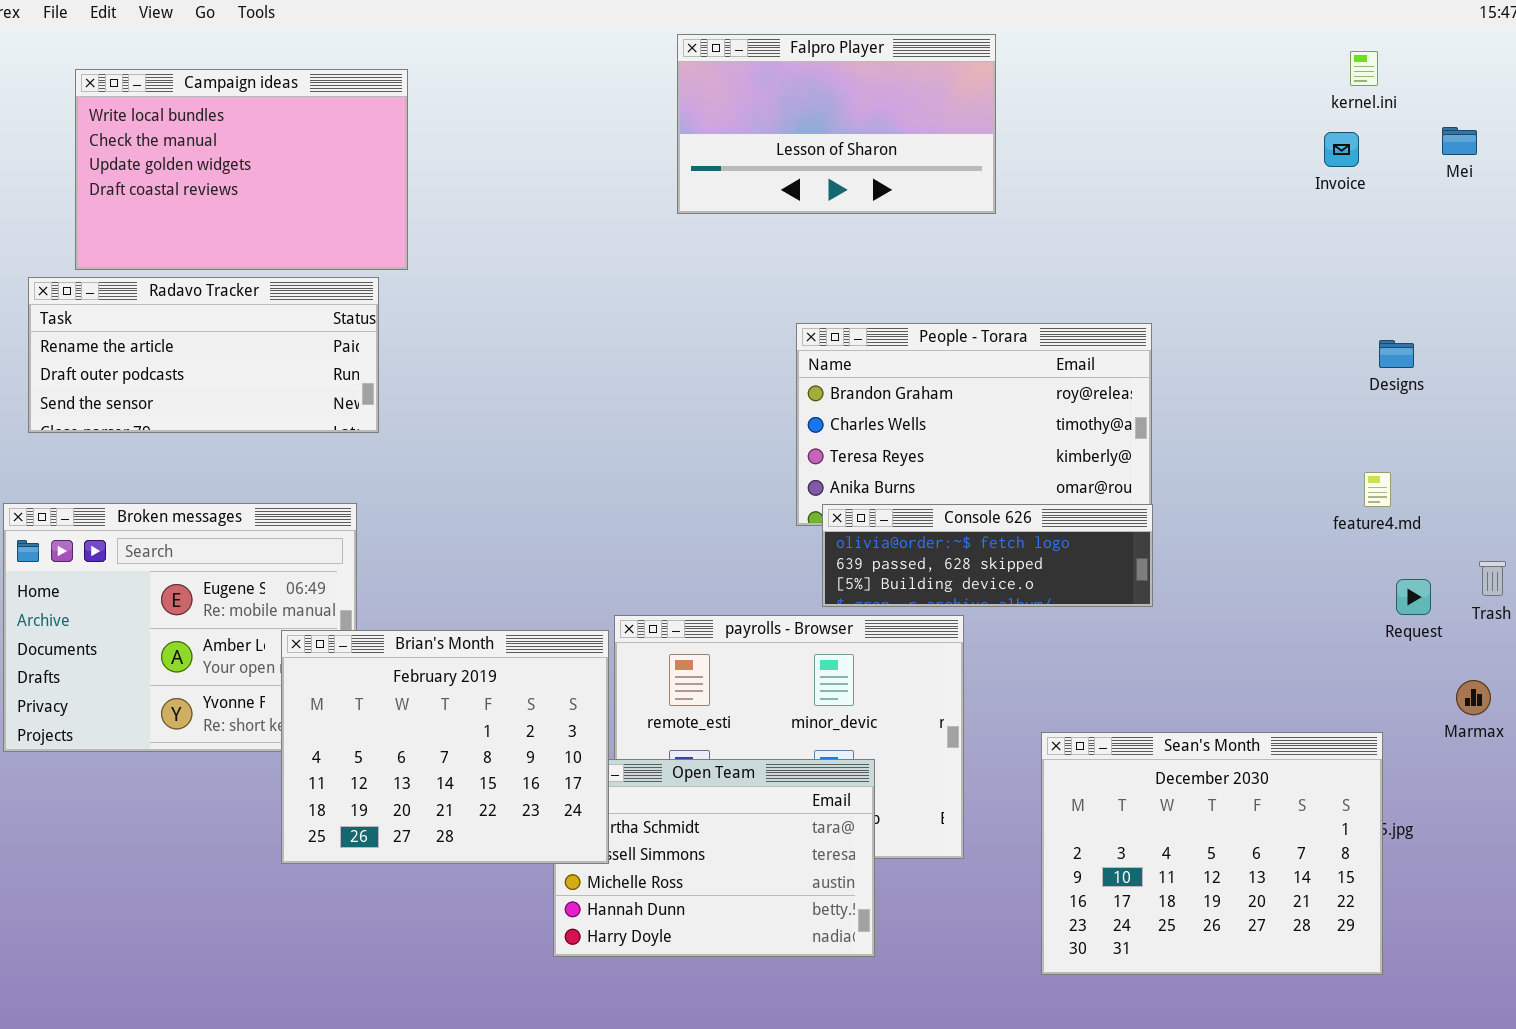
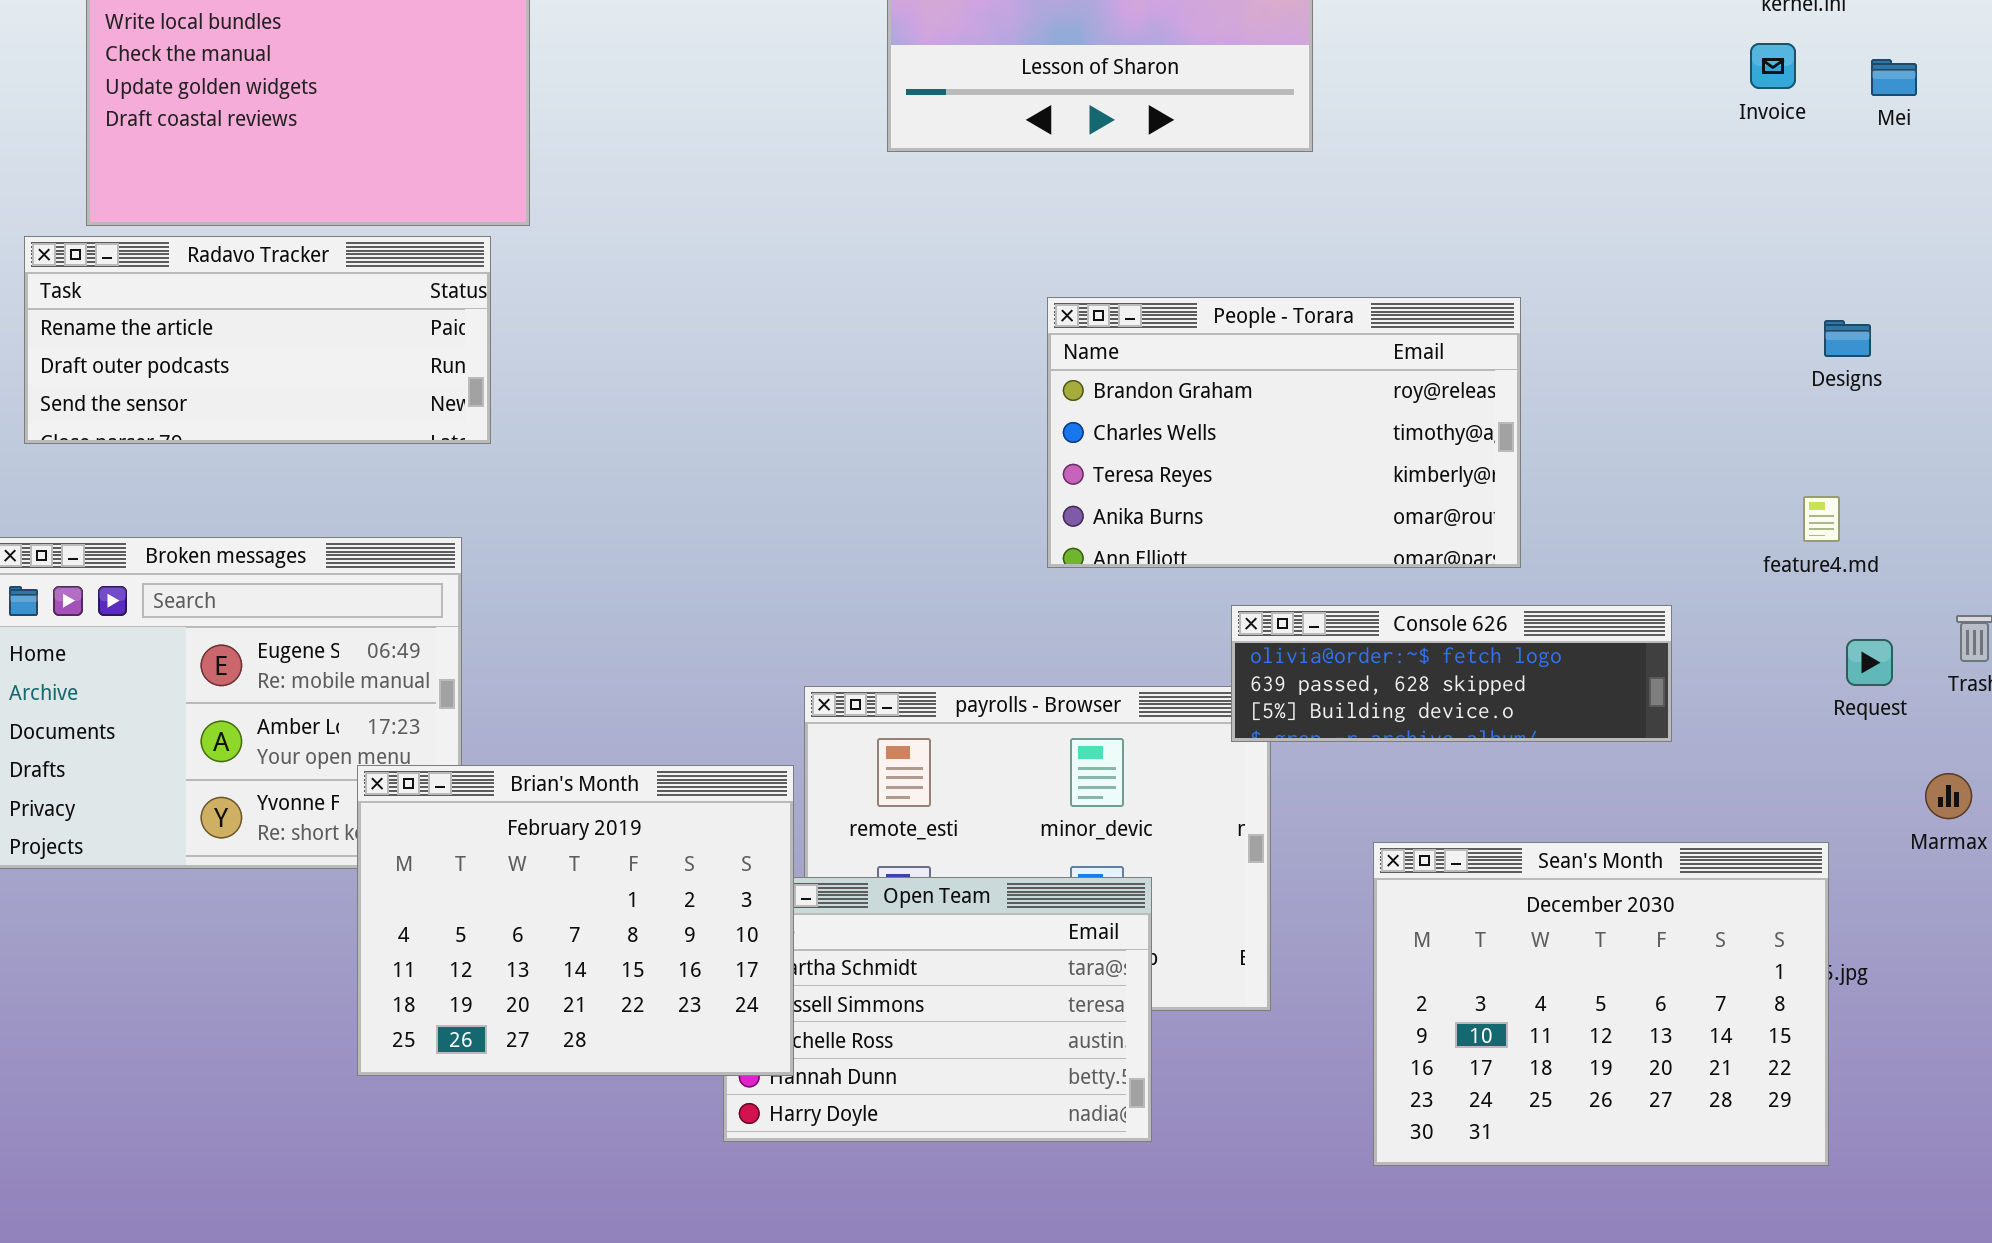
Mei: [1442,127,1477,155] -> [1871,59,1917,96], moved
Console 626: [822,504,1153,607] -> [1231,605,1672,742], moved
Brian's Month: [281,630,609,864] -> [357,765,794,1076], moved

